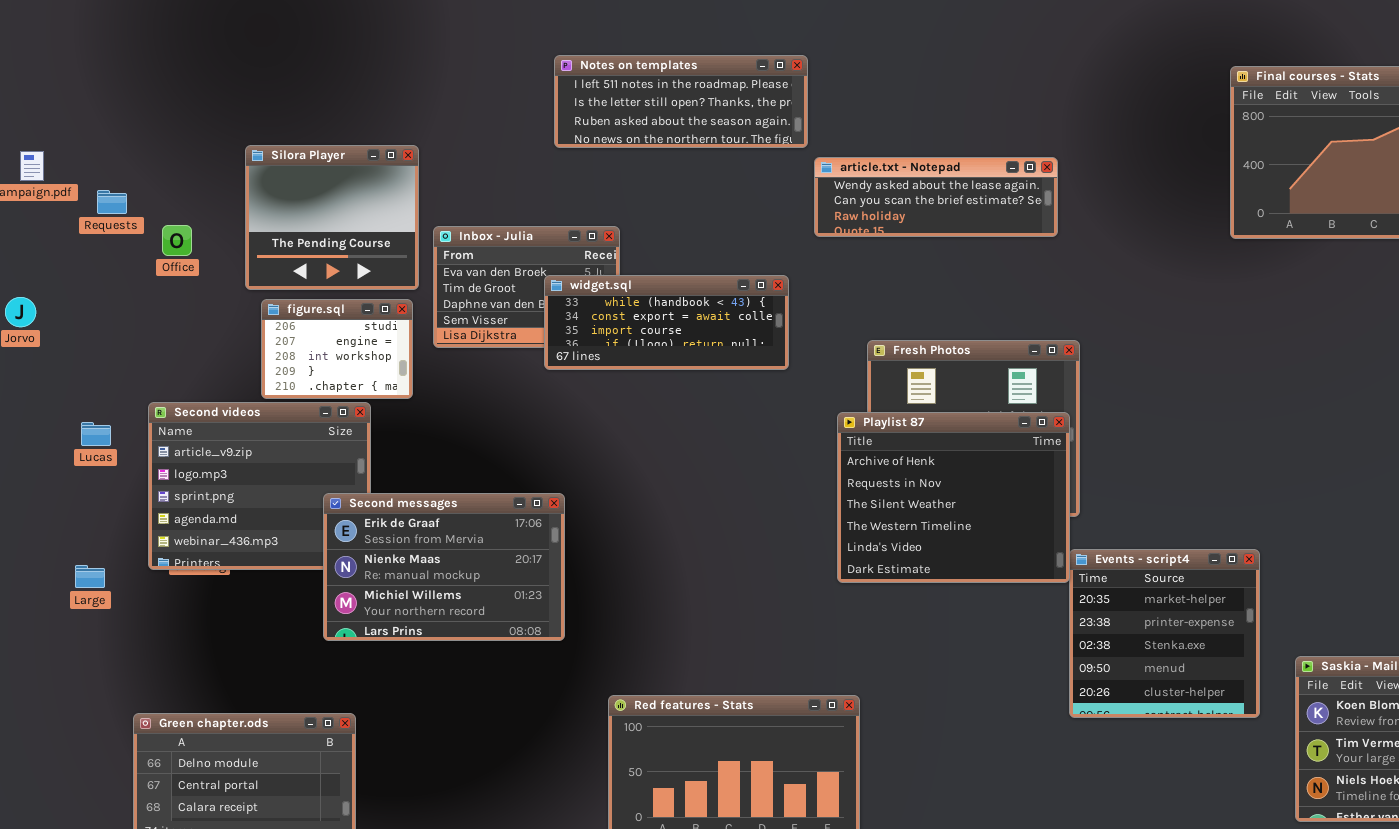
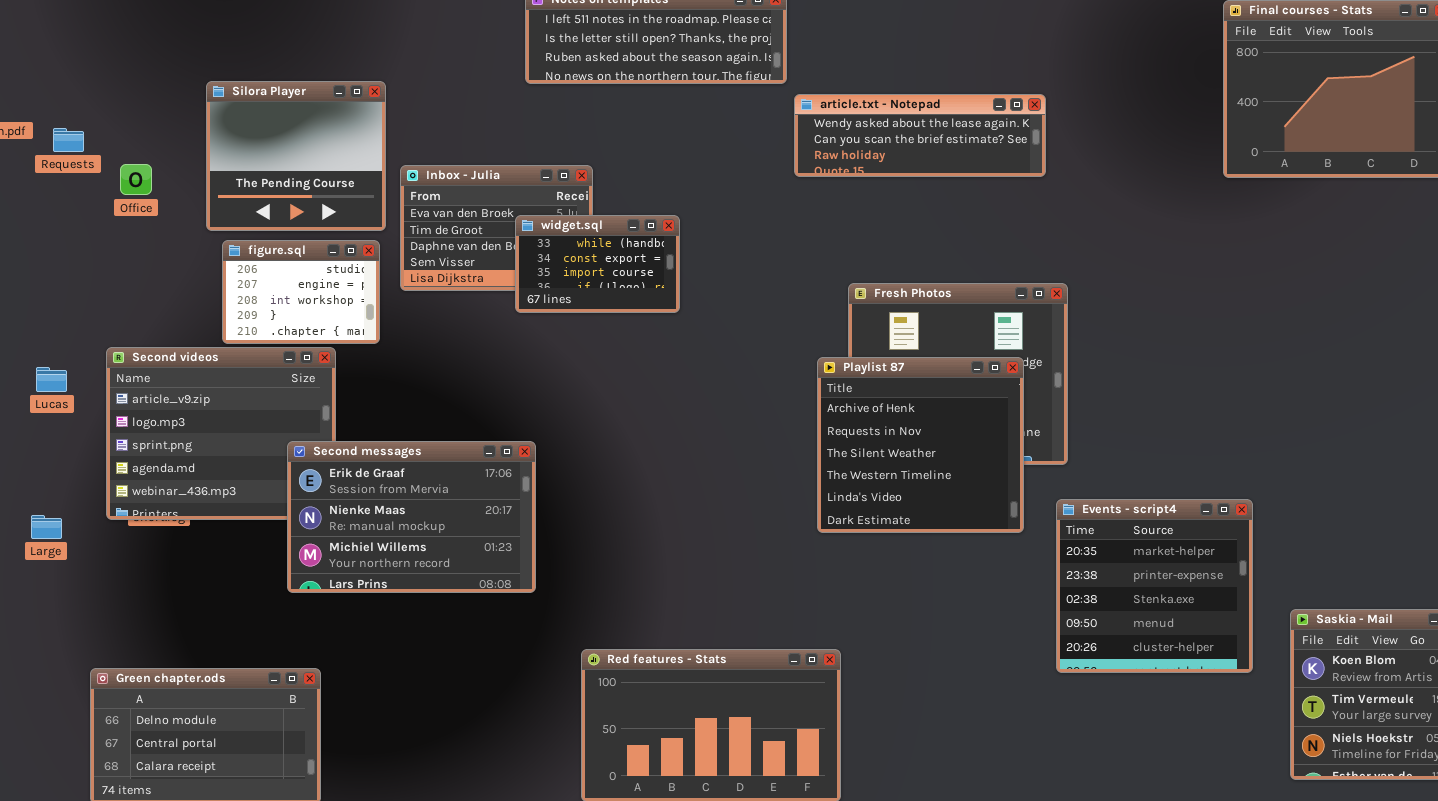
widget.sql: [544,275,789,370] -> [515,215,680,313], resized
Playlist 87: [837,412,1070,583] -> [817,357,1024,533], resized

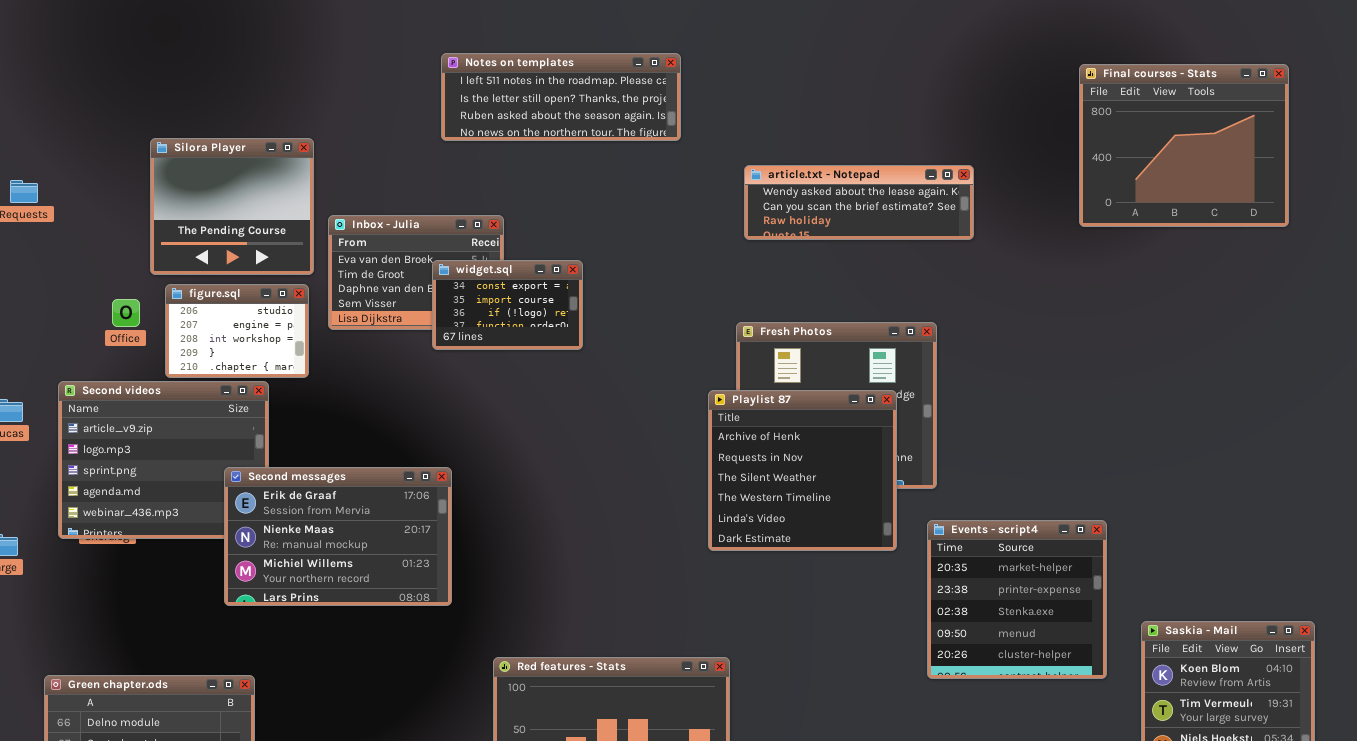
article.txt - Notepad: [794,94,1046,177] -> [744,165,974,240], moved
Office: [120,164,152,195] -> [112,299,140,327], moved
widget.sql: [515,215,680,313] -> [432,260,583,350], scrolled down 1 row

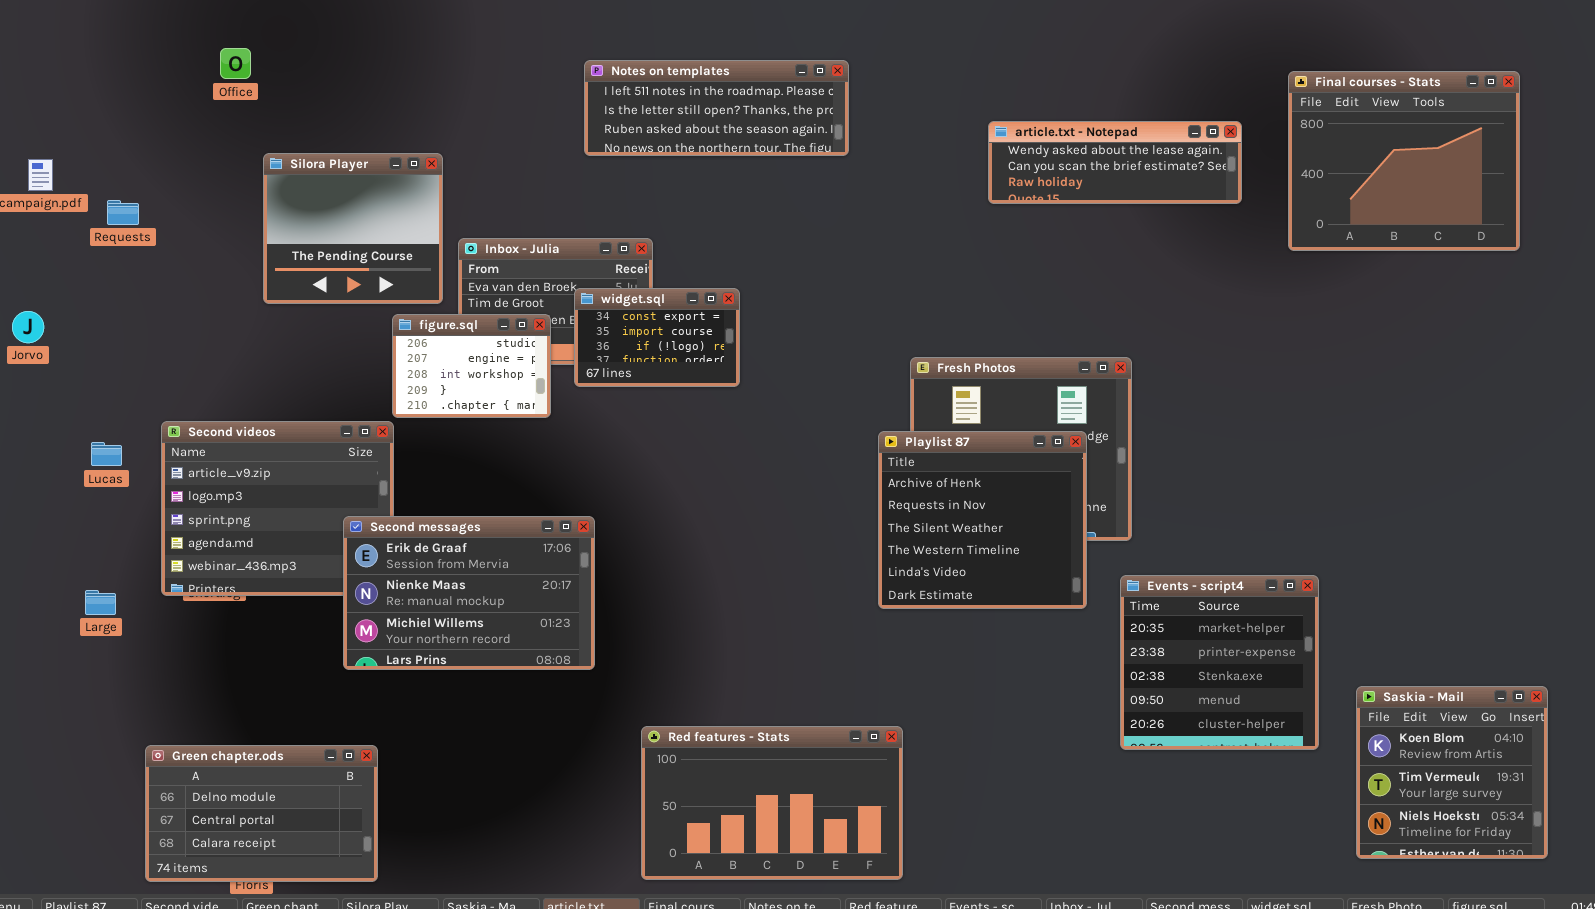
article.txt - Notepad: [744,165,974,240] -> [988,121,1242,204], moved
figure.sql: [165,284,309,378] -> [392,314,551,418], moved
Office: [112,299,140,327] -> [220,48,251,79], moved

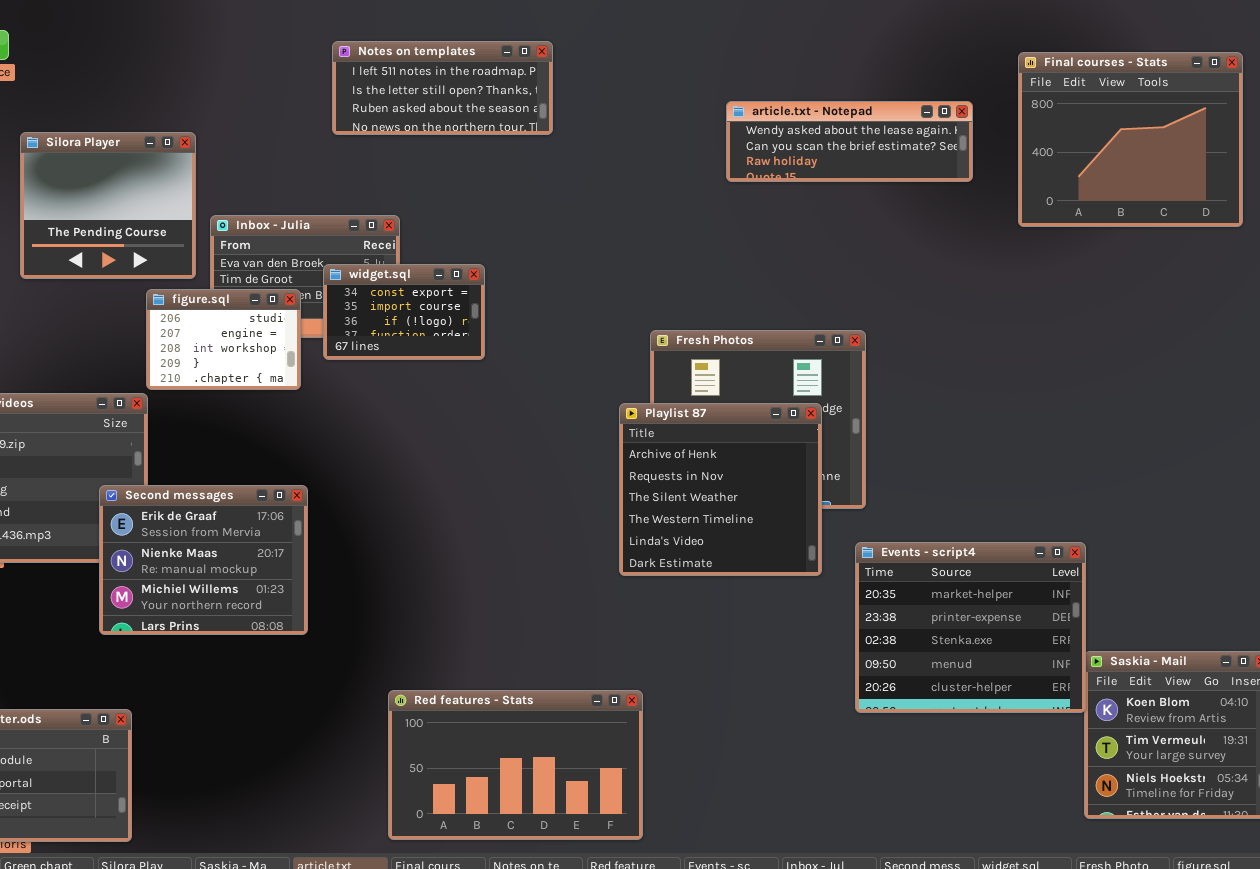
Notes on templates: [584,60,849,156] -> [332,41,553,135], resized
Second messages: [343,516,595,670] -> [99,485,308,635], resized
Events - script4: [1120,575,1319,750] -> [855,542,1086,713], resized

